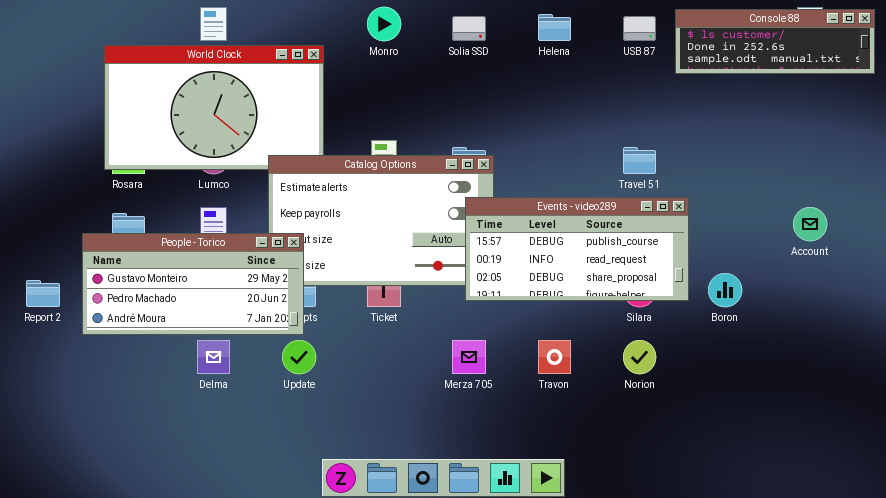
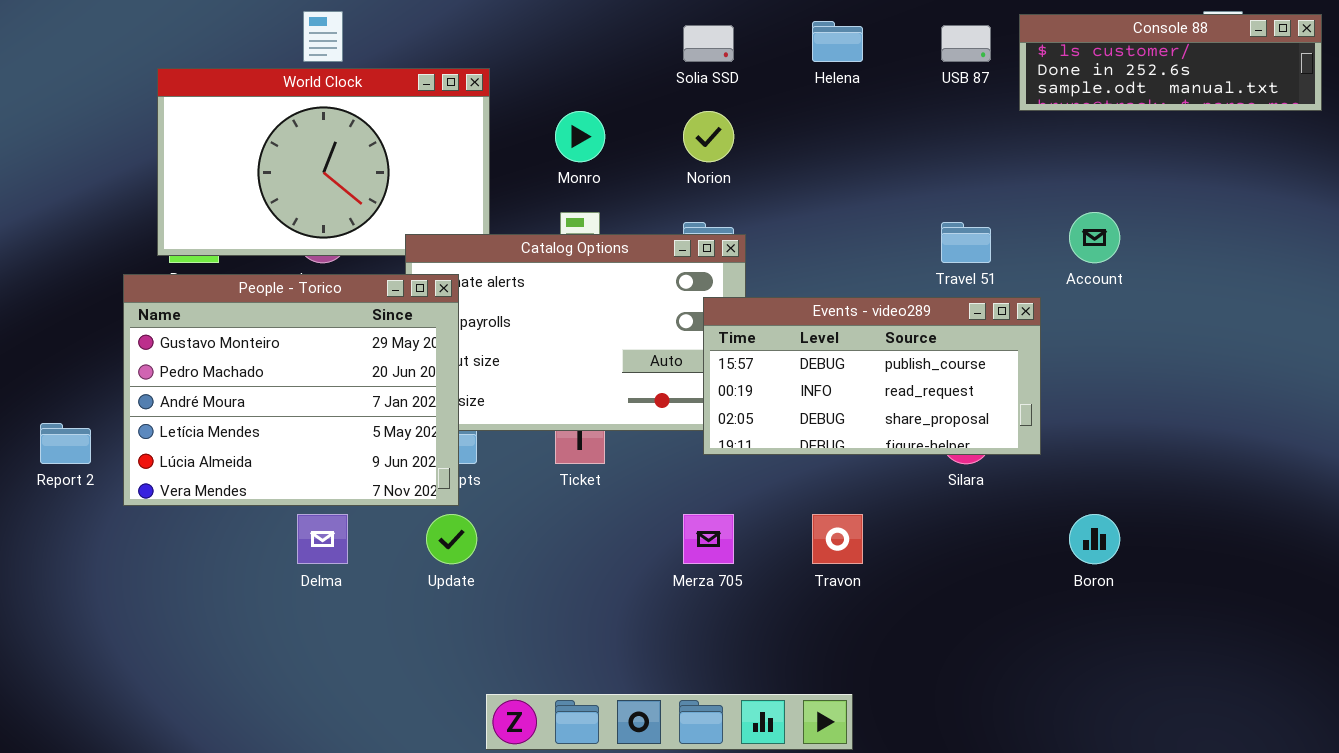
Monro: [367,7,401,41] -> [555,111,605,162], moved
Account: [793,207,827,241] -> [1069,212,1120,263], moved
People - Torico: [82,233,304,335] -> [123,274,459,506], resized
Boron: [708,273,742,307] -> [1069,514,1120,564], moved
Norion: [623,340,656,374] -> [683,111,734,162], moved

